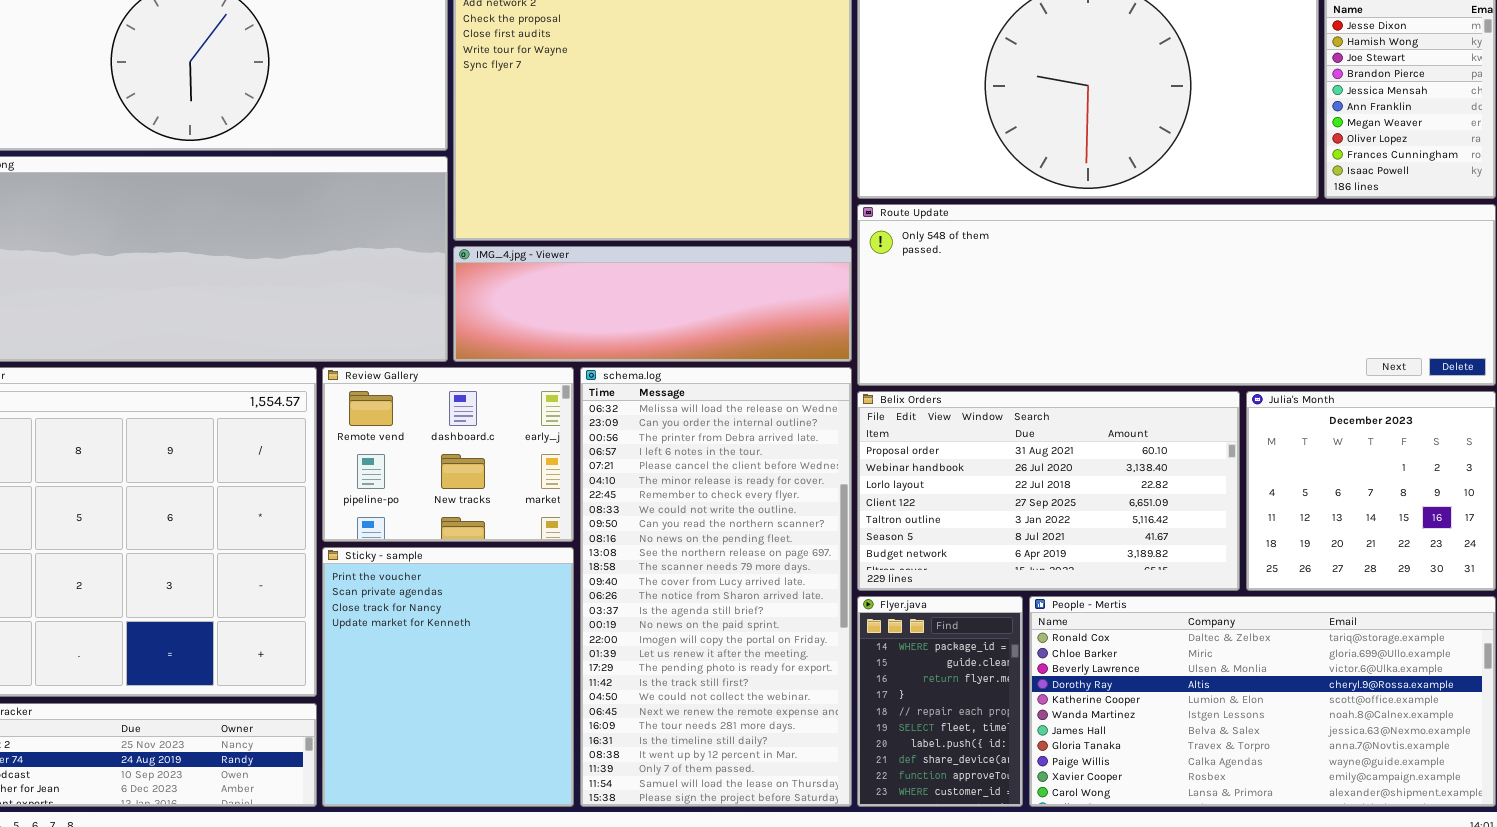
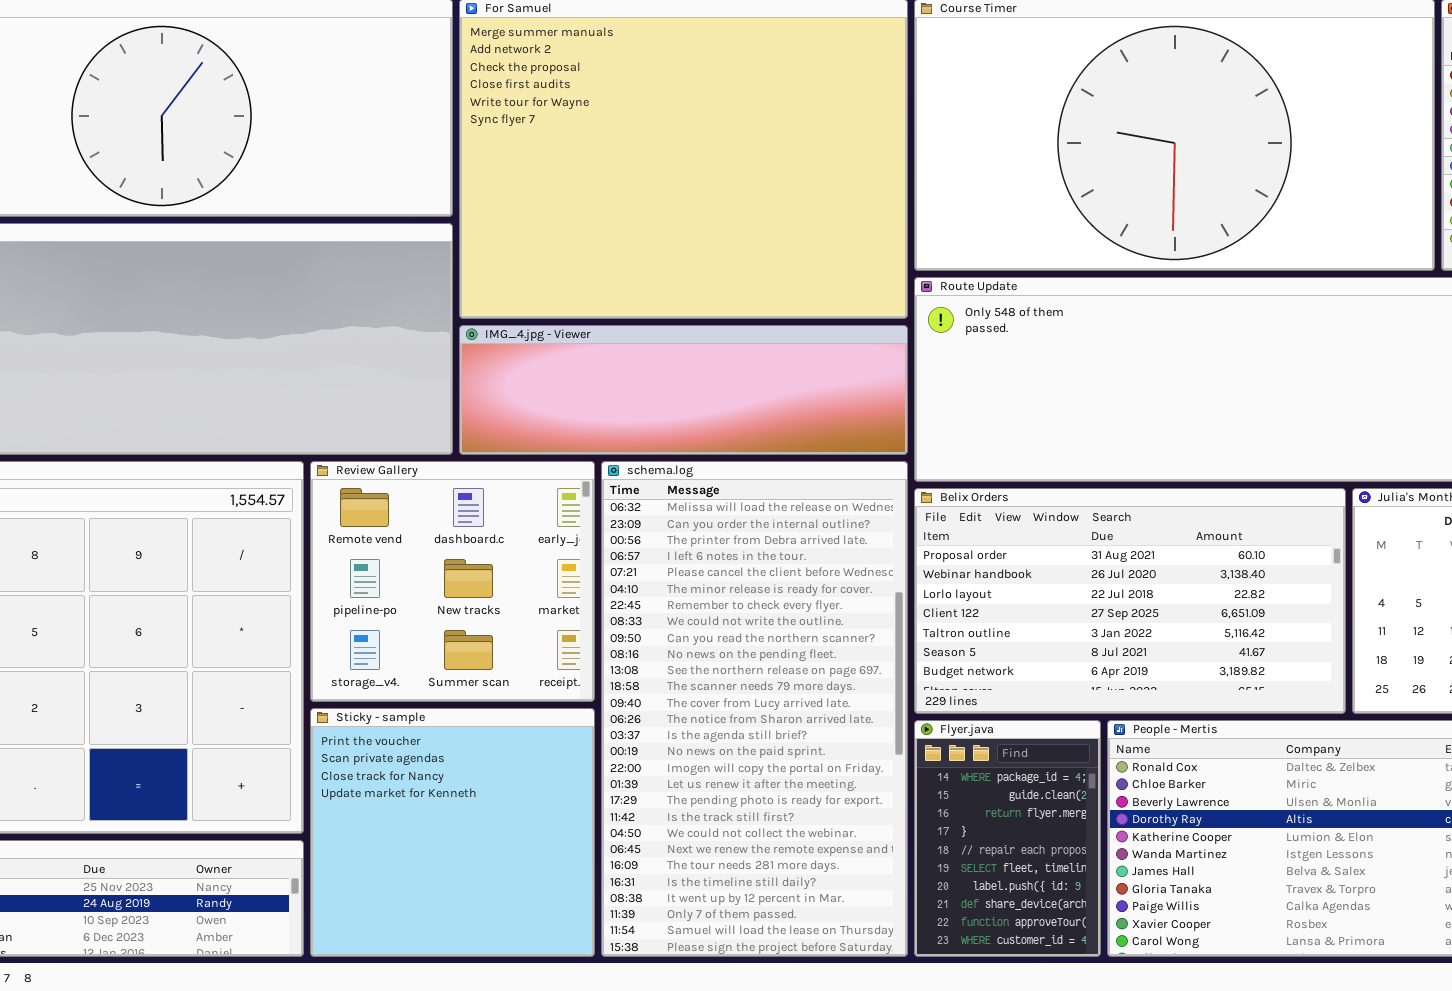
Review Gallery: [322,367,574,542] -> [310,461,595,702], resized
Sticky - sample: [322,547,574,807] -> [310,708,595,957], resized

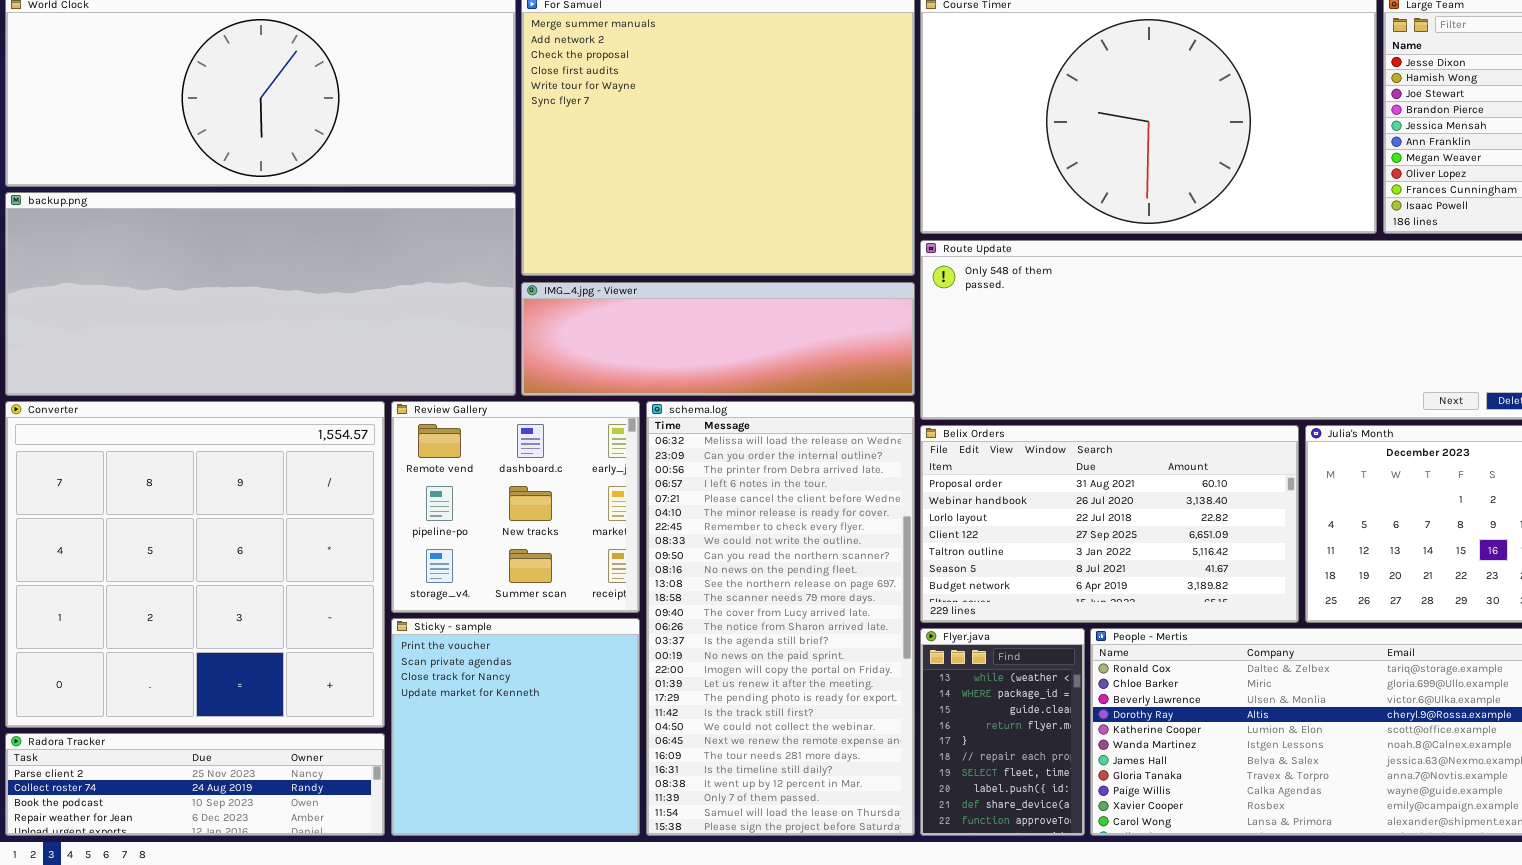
Flyer.java: [914,720,1101,957] -> [920,628,1085,836], scrolled up 1 row

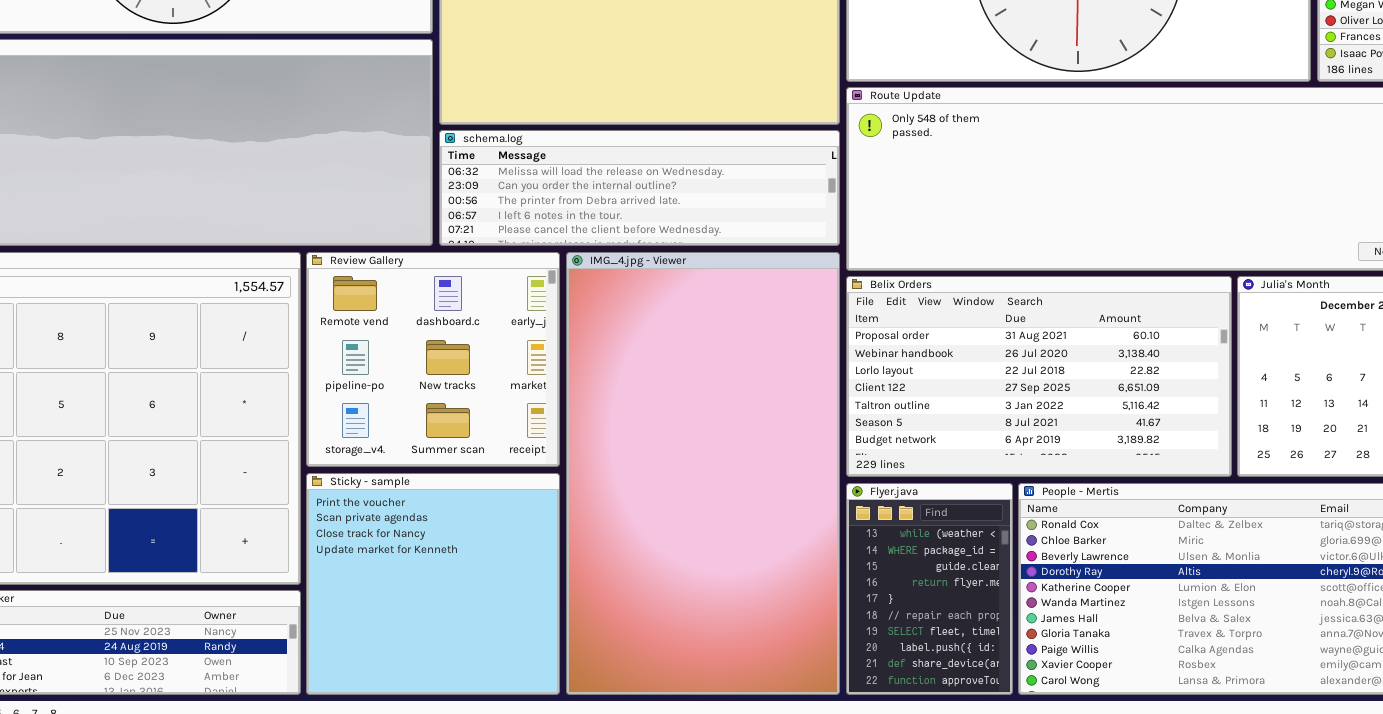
IMG_4.jpg - Viewer: [521,282,915,396] -> [566,252,840,695], moved, resized
schema.log: [646,401,915,836] -> [439,130,840,246], moved, resized

